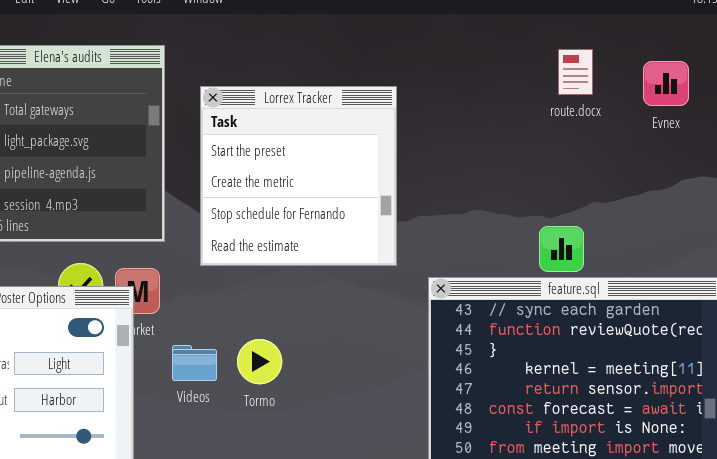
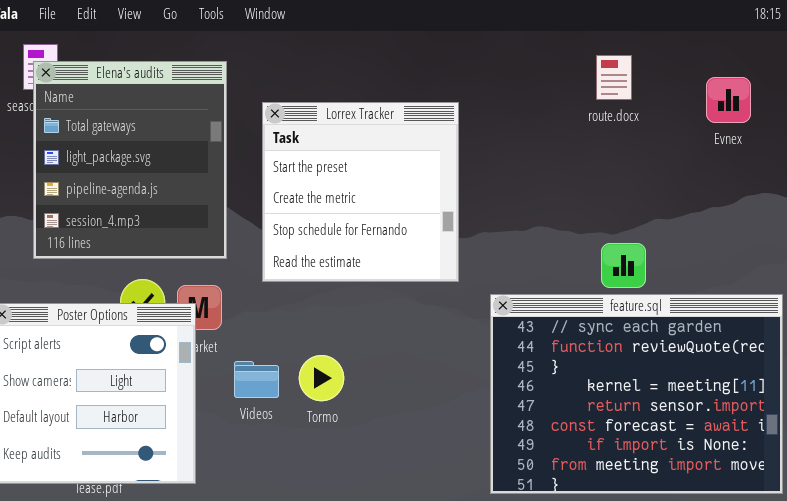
route.docx: [558,49,593,95] -> [596,55,632,100], moved

